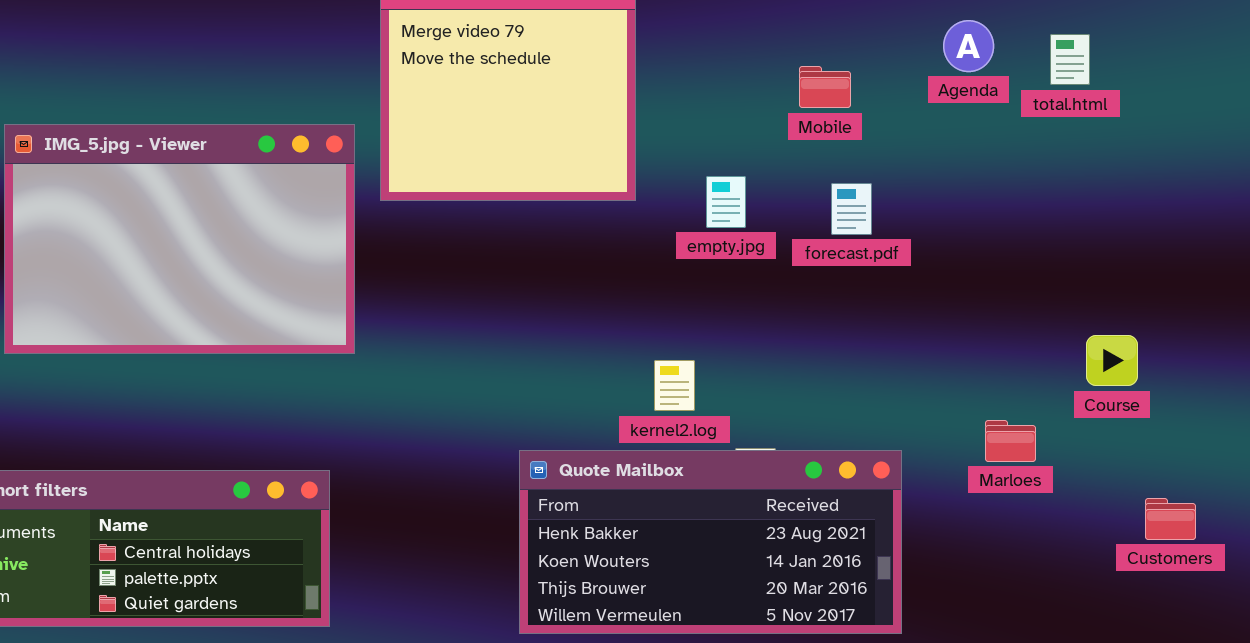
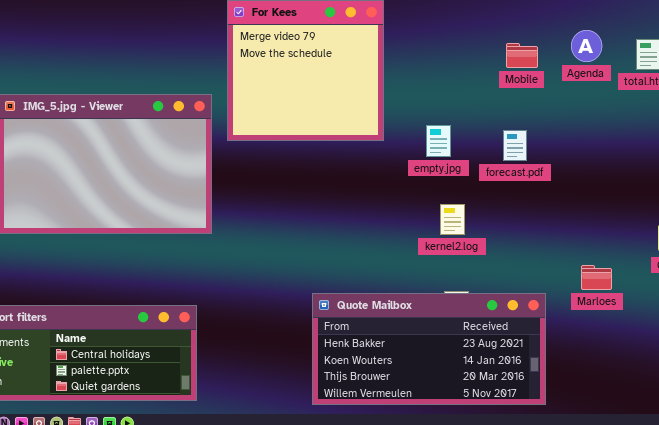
Mobile: [799,66,851,108] -> [506,43,538,68], moved
kernel2.log: [654,360,695,411] -> [440,204,465,235], moved
Marloes: [985,420,1036,462] -> [581,265,612,290], moved

